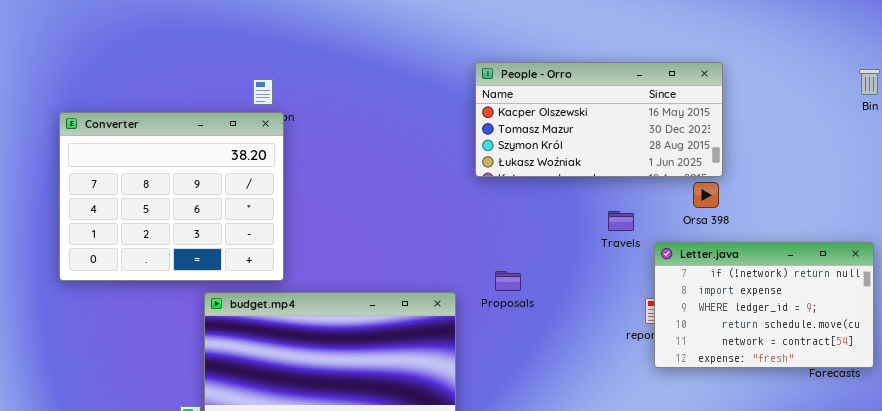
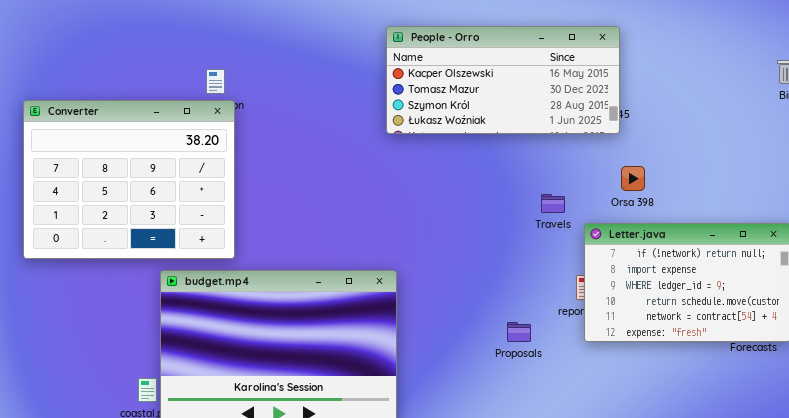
People - Orro: [475,62,723,177] -> [386,26,620,134], moved
Proposals: [495,271,521,291] -> [507,322,531,342], moved

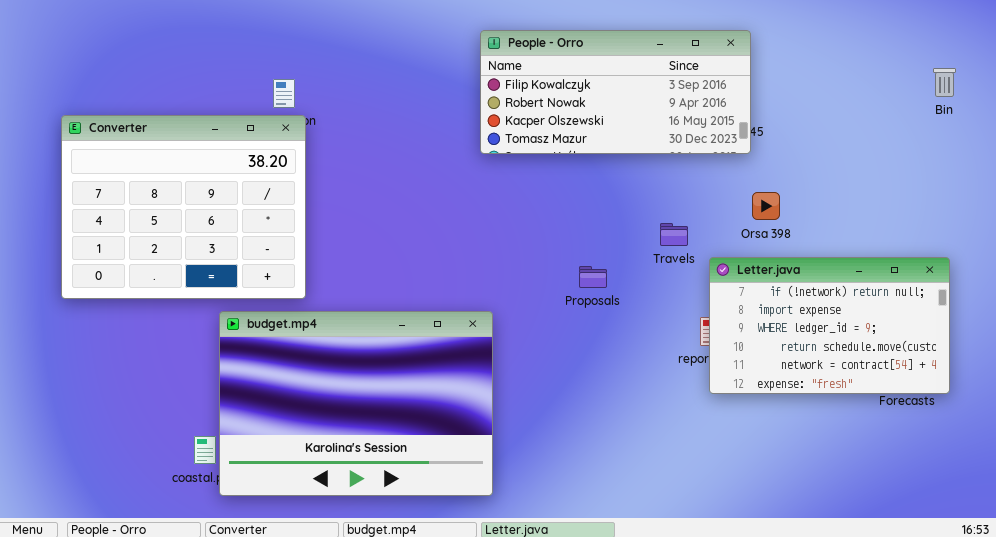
People - Orro: [386,26,620,134] -> [480,30,751,154], scrolled up 2 rows
Proposals: [507,322,531,342] -> [579,266,607,288], moved

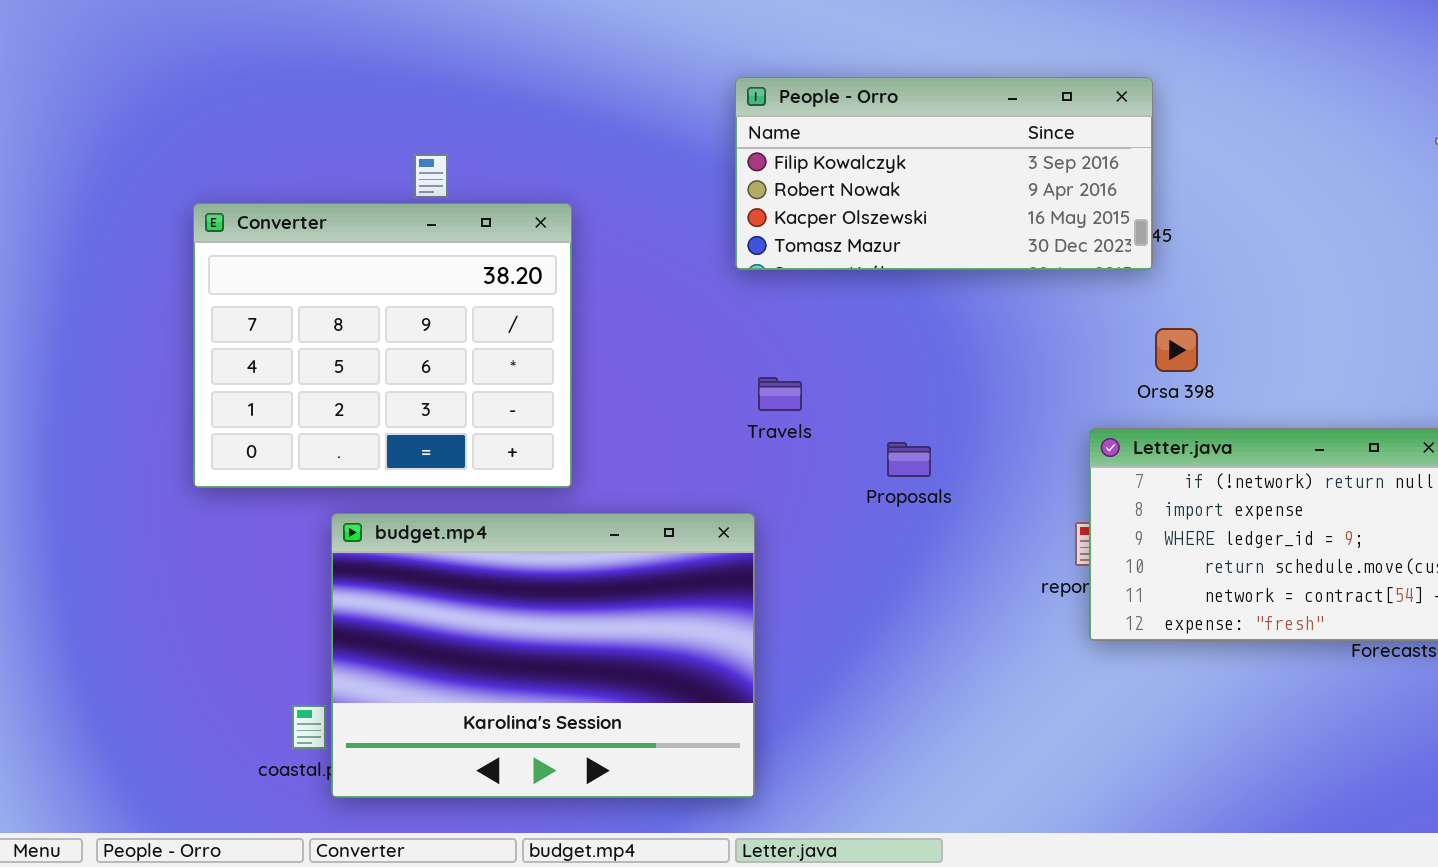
Converter: [61,115,306,299] -> [193,203,572,488], moved
Travels: [660,223,688,246] -> [758,377,802,411], moved

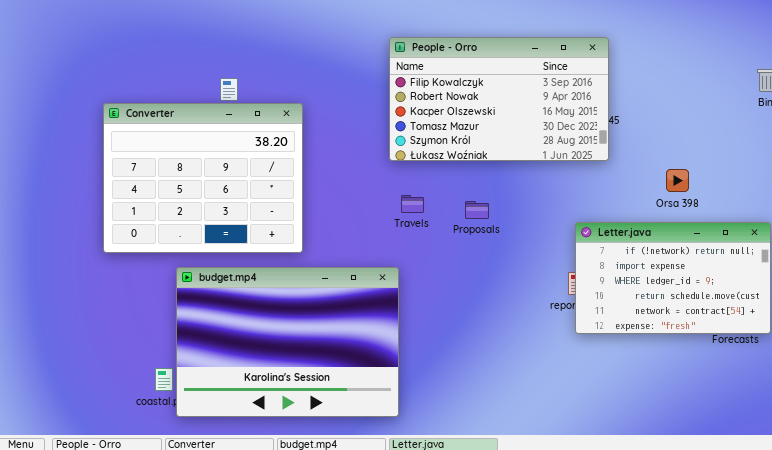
People - Orro: [735,77,1153,270] -> [389,37,609,161], resized
Orsa 398: [1155,328,1198,372] -> [666,169,689,192], moved
Proposals: [887,442,931,477] -> [465,201,489,219], moved

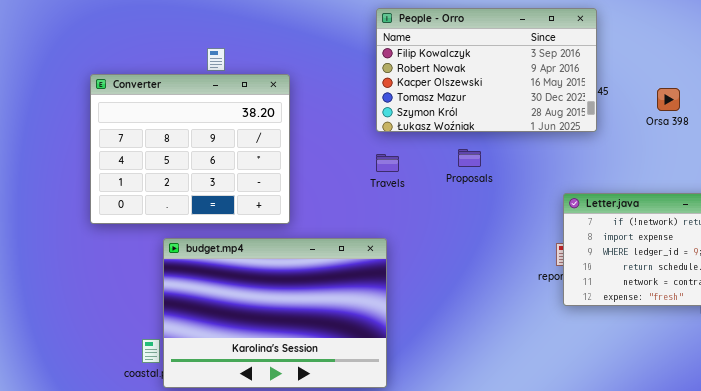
Orsa 398: [666,169,689,192] -> [657,88,680,111], moved
Travels: [401,195,424,213] -> [376,154,399,172], moved
Proposals: [465,201,489,219] -> [458,149,481,167], moved

